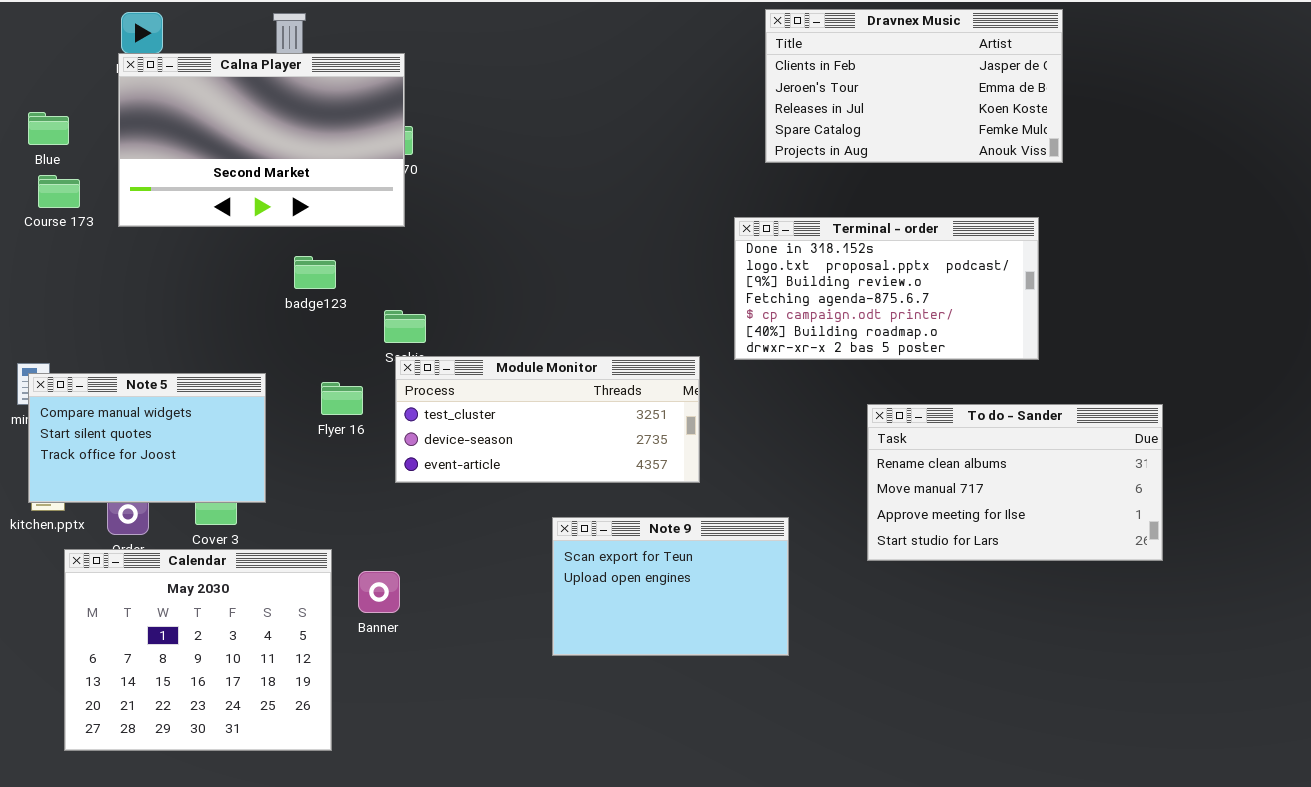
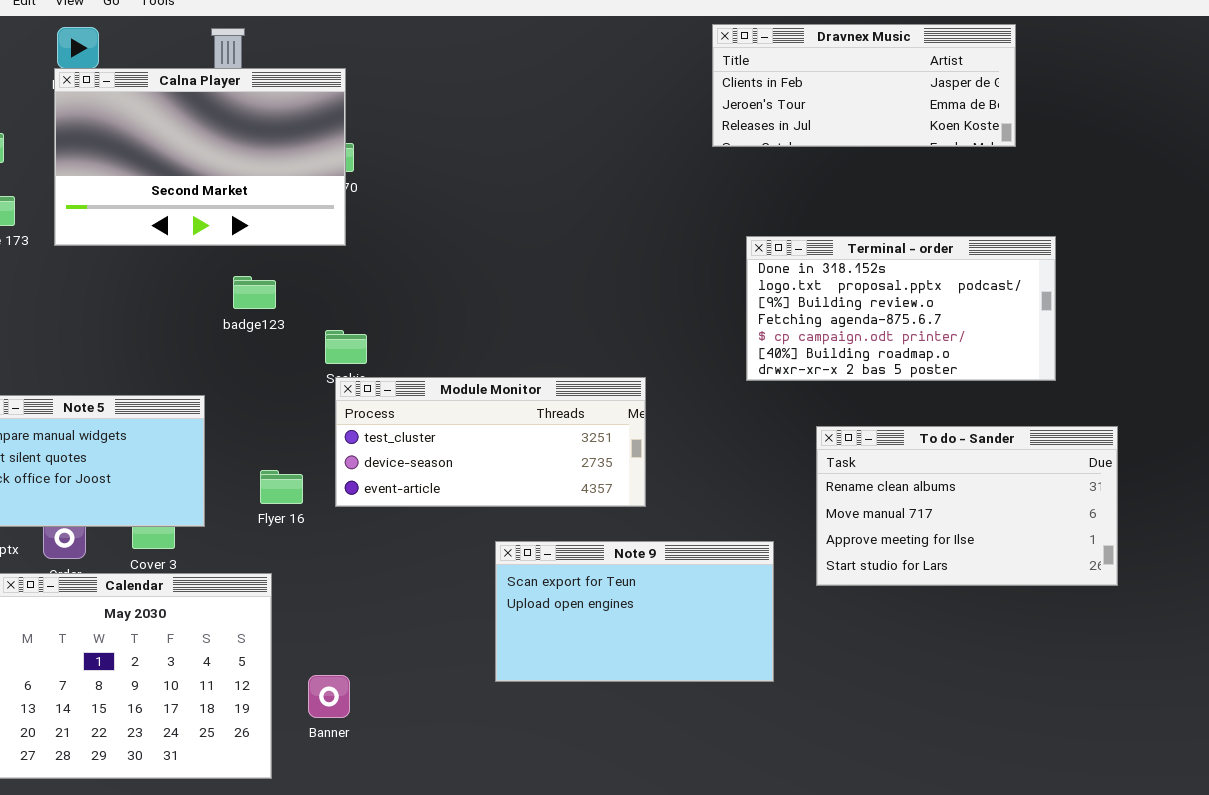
Dravnex Music: [765,9,1063,163] -> [712,24,1016,147], resized
Terminal - order: [734,217,1039,360] -> [746,236,1056,381], moved
Flyer 16: [321,382,363,415] -> [260,470,303,504], moved
Note 9: [552,517,789,656] -> [495,541,774,682], resized
Banner: [358,571,400,613] -> [308,675,350,718], moved

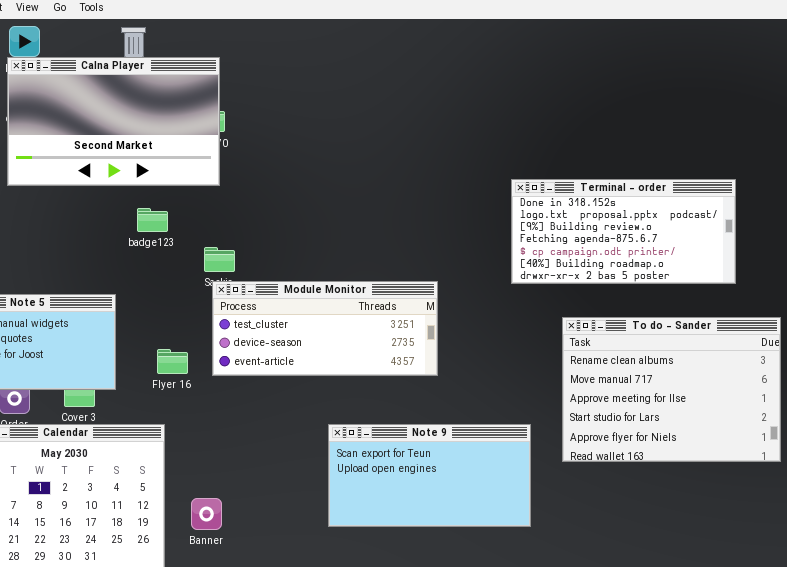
Dravnex Music: [712,24,1016,147] -> none, closed
To do - Sander: [816,426,1118,586] -> [562,317,781,462], resized
Note 9: [495,541,774,682] -> [328,424,531,527], moved

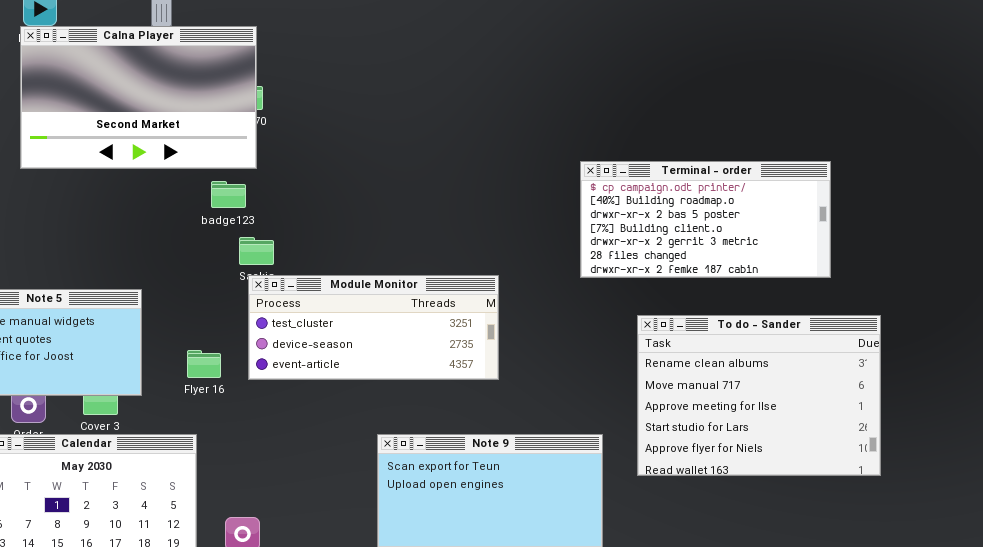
Terminal - order: [511,179,736,284] -> [580,161,831,278], scrolled down 4 rows
badge123: [137,208,168,232] -> [211,181,246,208], moved

